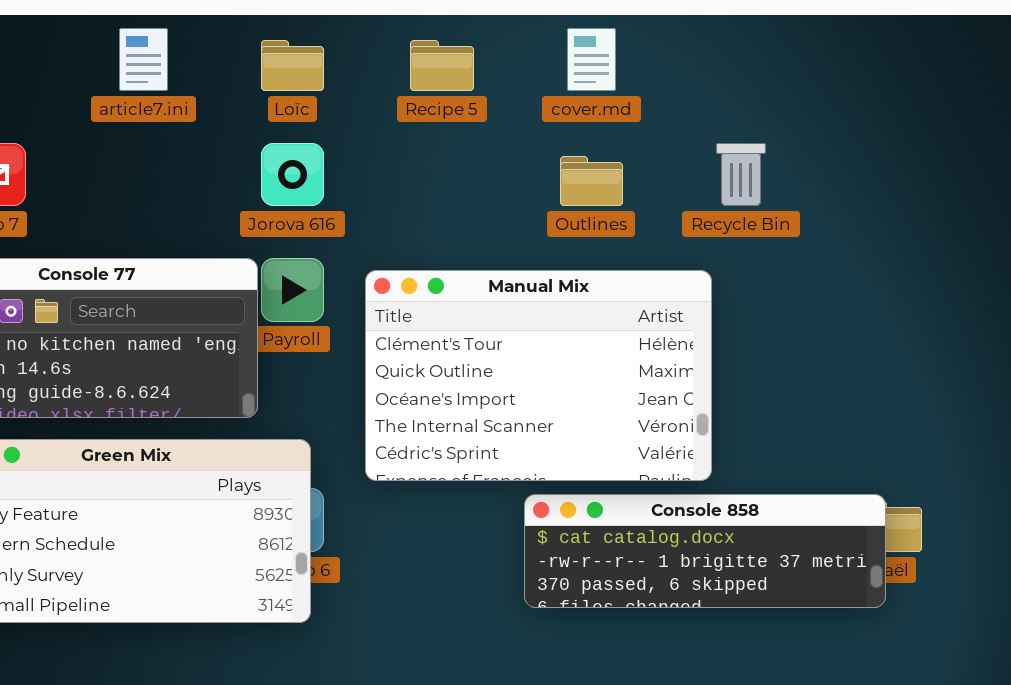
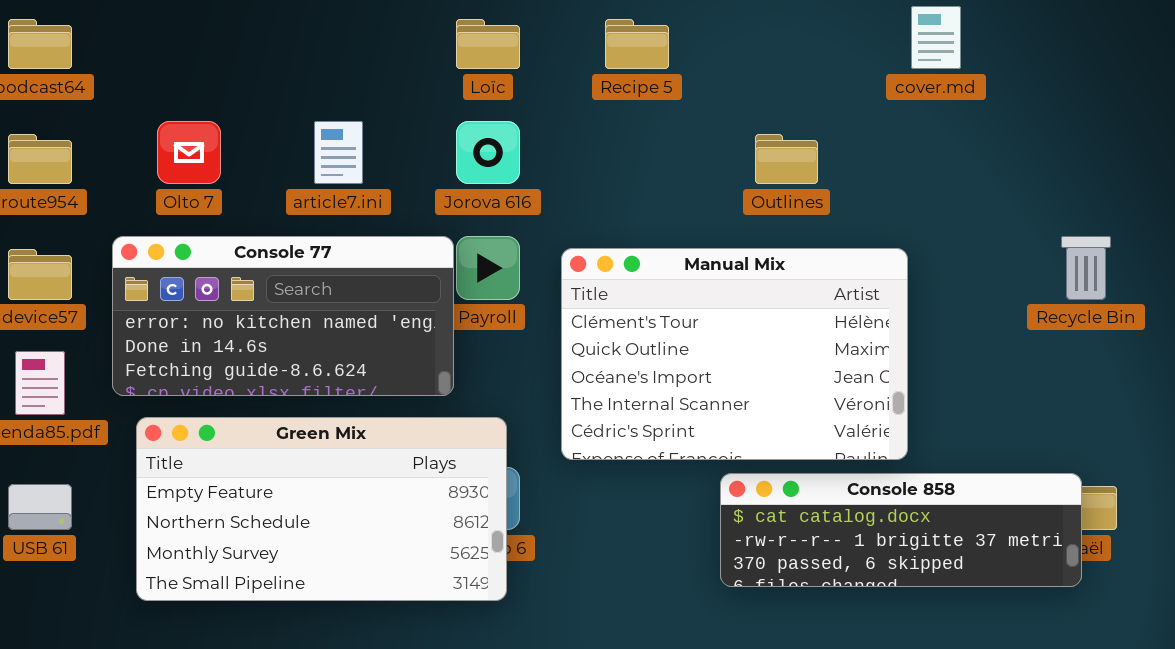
article7.ini: [119,28,168,91] -> [314,121,363,184], moved
cover.md: [567,28,616,91] -> [911,6,961,69], moved
Recycle Bin: [716,143,766,206] -> [1061,236,1111,300], moved

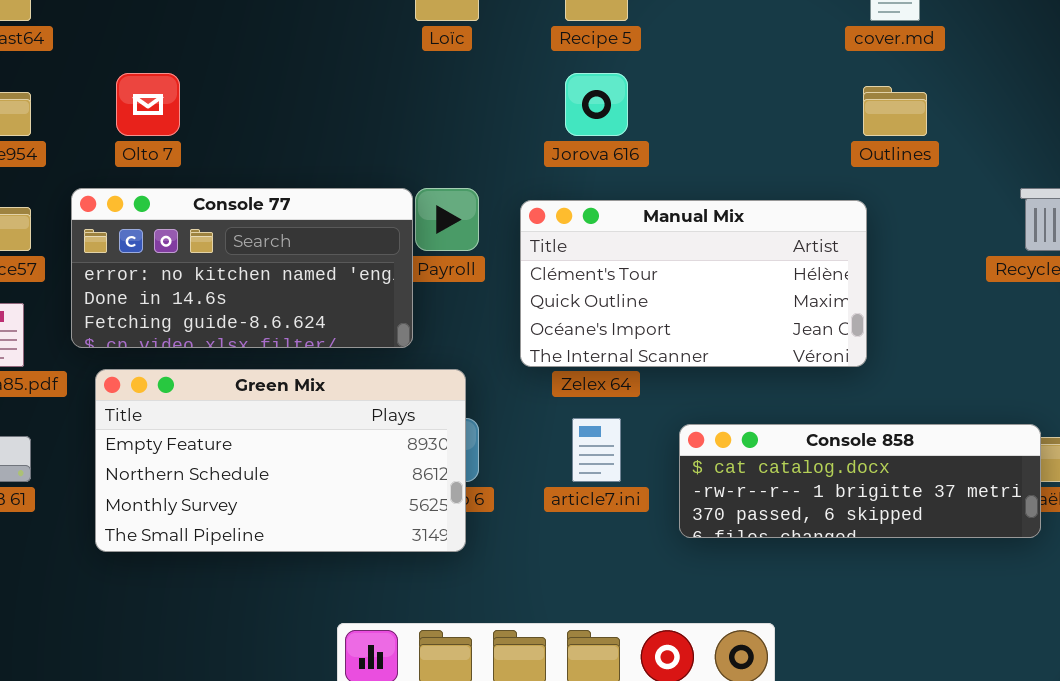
article7.ini: [314,121,363,184] -> [572,418,621,482], moved
Jorova 616: [456,121,520,184] -> [565,73,628,136], moved
Outlines: [755,134,818,184] -> [863,86,927,136], moved
Manual Mix: [561,248,908,460] -> [520,200,867,367], resized

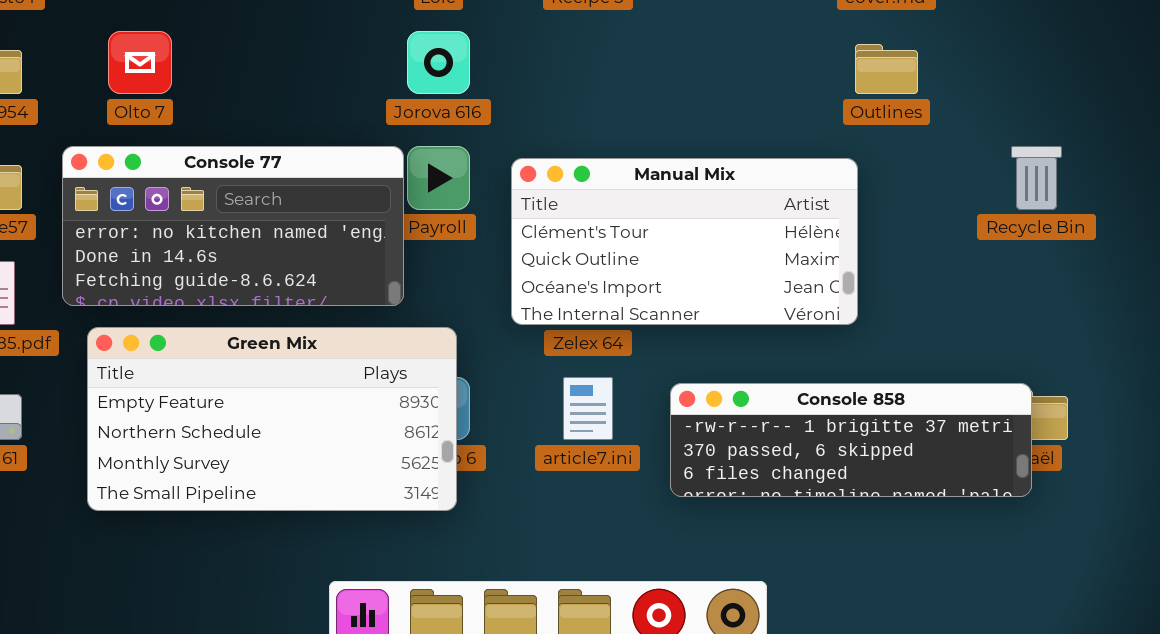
Jorova 616: [565,73,628,136] -> [407,31,470,94], moved
Console 858: [679,424,1041,538] -> [670,383,1032,497], scrolled down 1 row

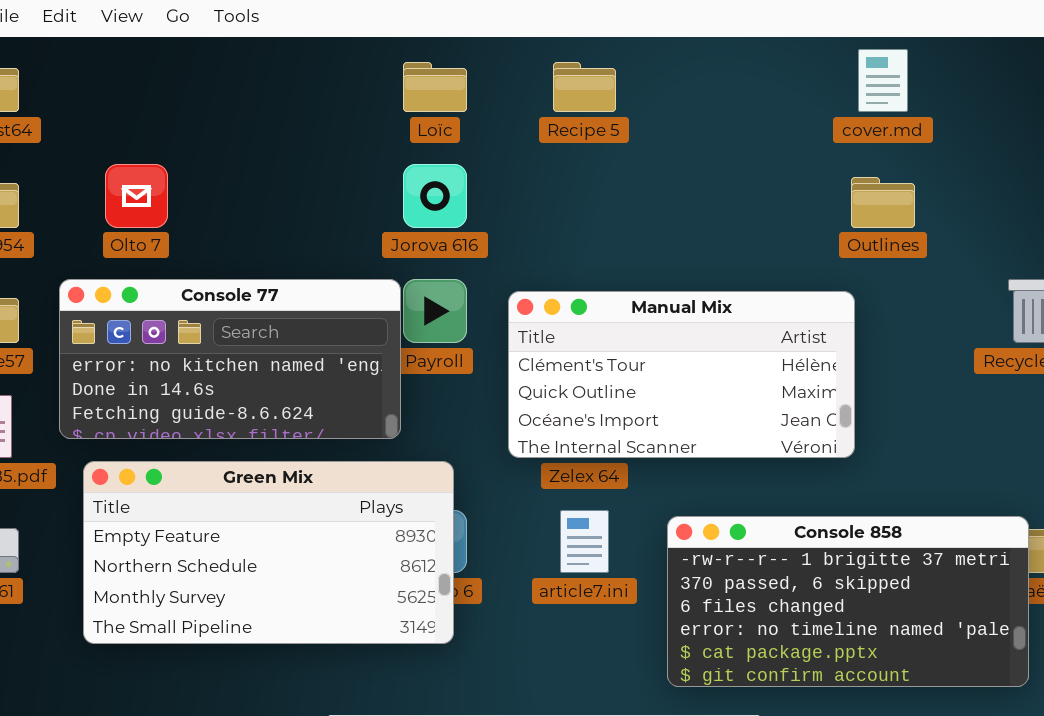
Console 858: [670,383,1032,497] -> [667,516,1029,687], resized

